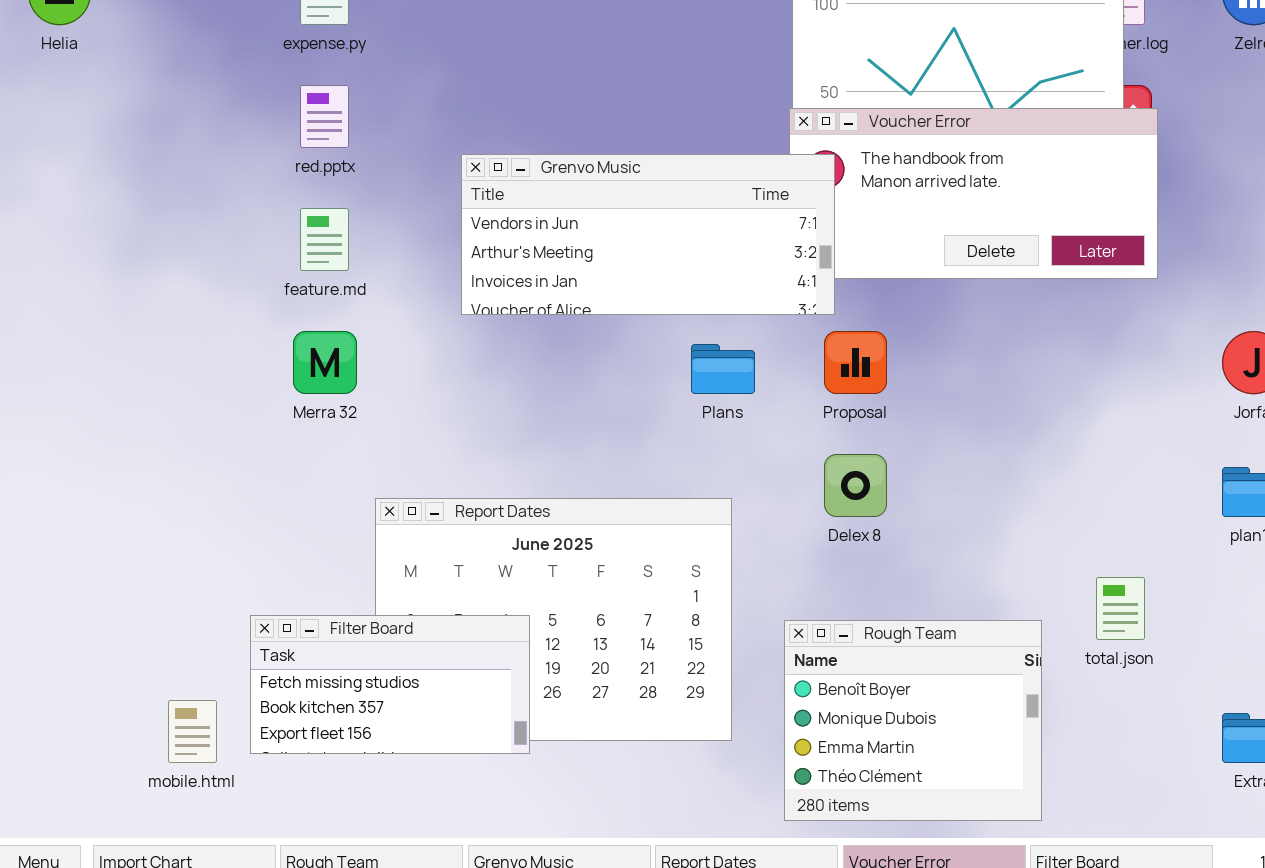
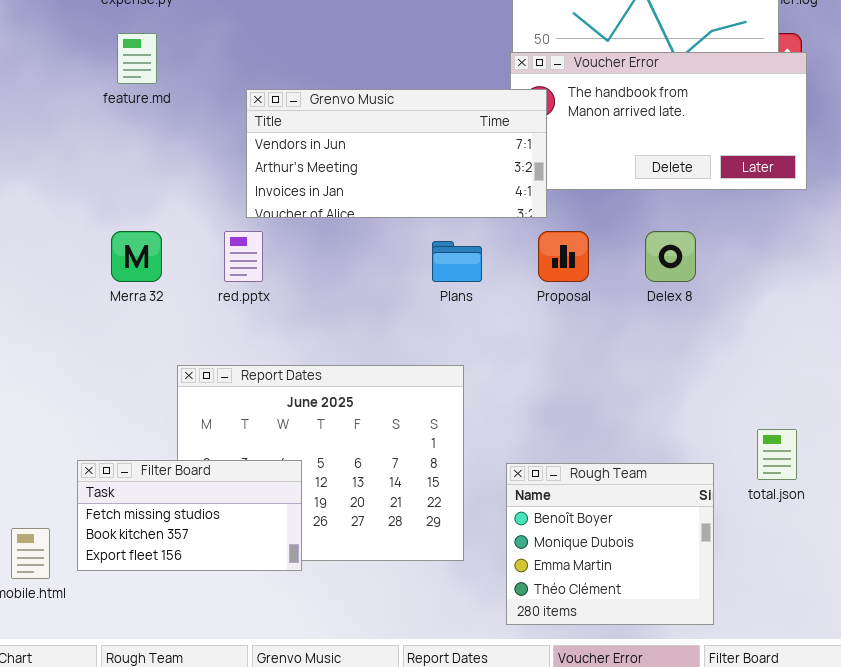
red.pptx: [300,85,349,148] -> [224,231,263,282], moved
feature.md: [300,208,349,271] -> [117,33,157,84], moved
Delex 8: [824,454,887,517] -> [645,231,696,282], moved

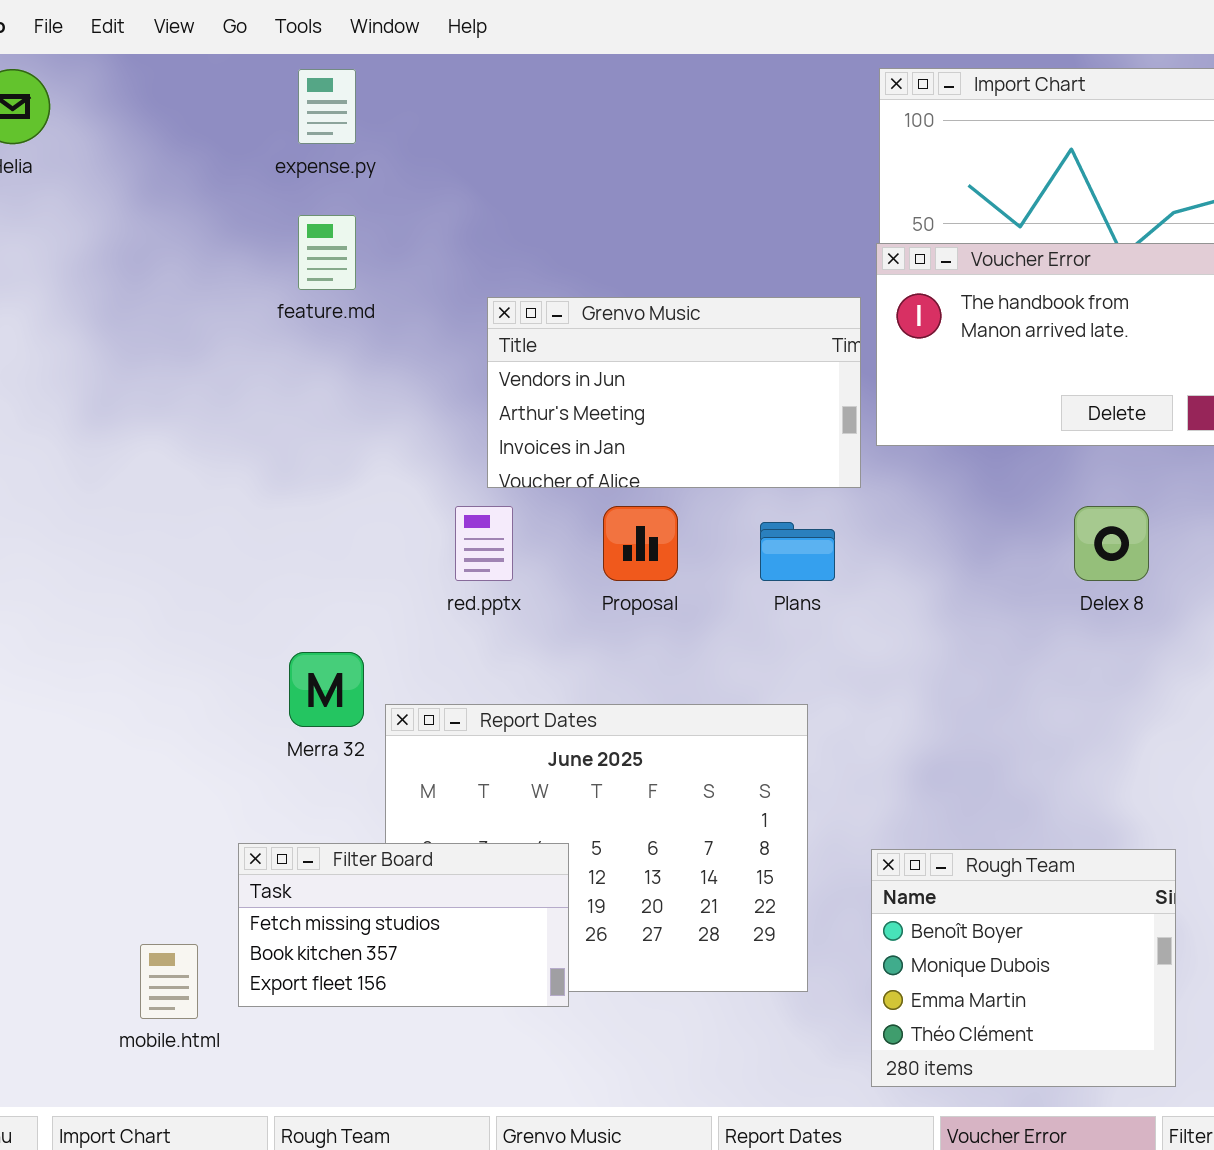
Grenvo Music: [246,89,547,218] -> [487,297,861,488], resized
Merra 32: [111,231,162,282] -> [289,652,364,727], moved
Proposal: [538,231,589,282] -> [603,506,678,581], moved

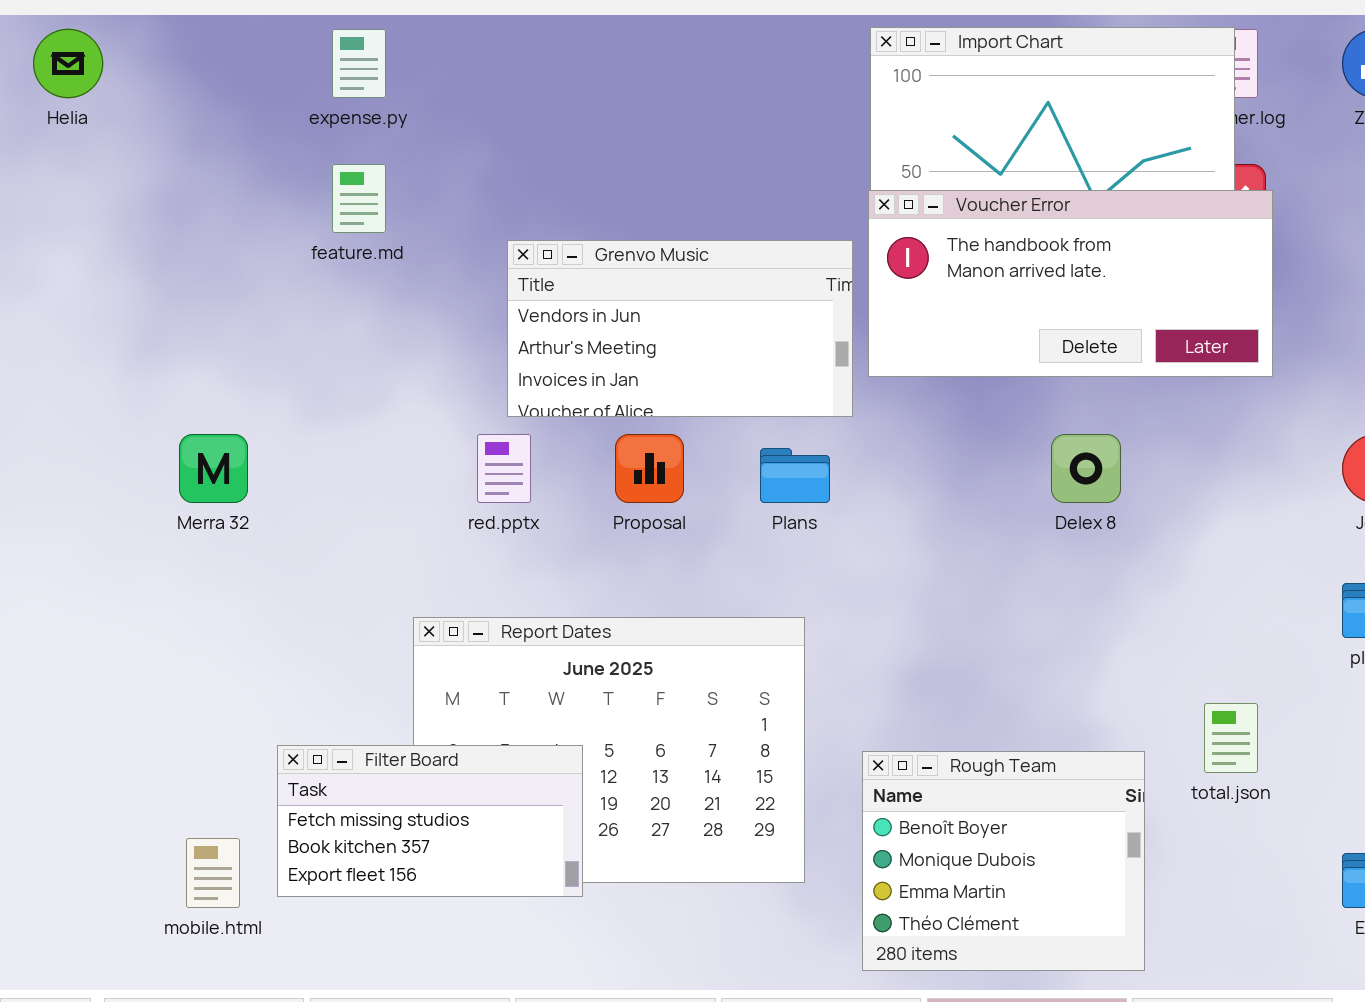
Merra 32: [289,652,364,727] -> [179,434,248,503], moved

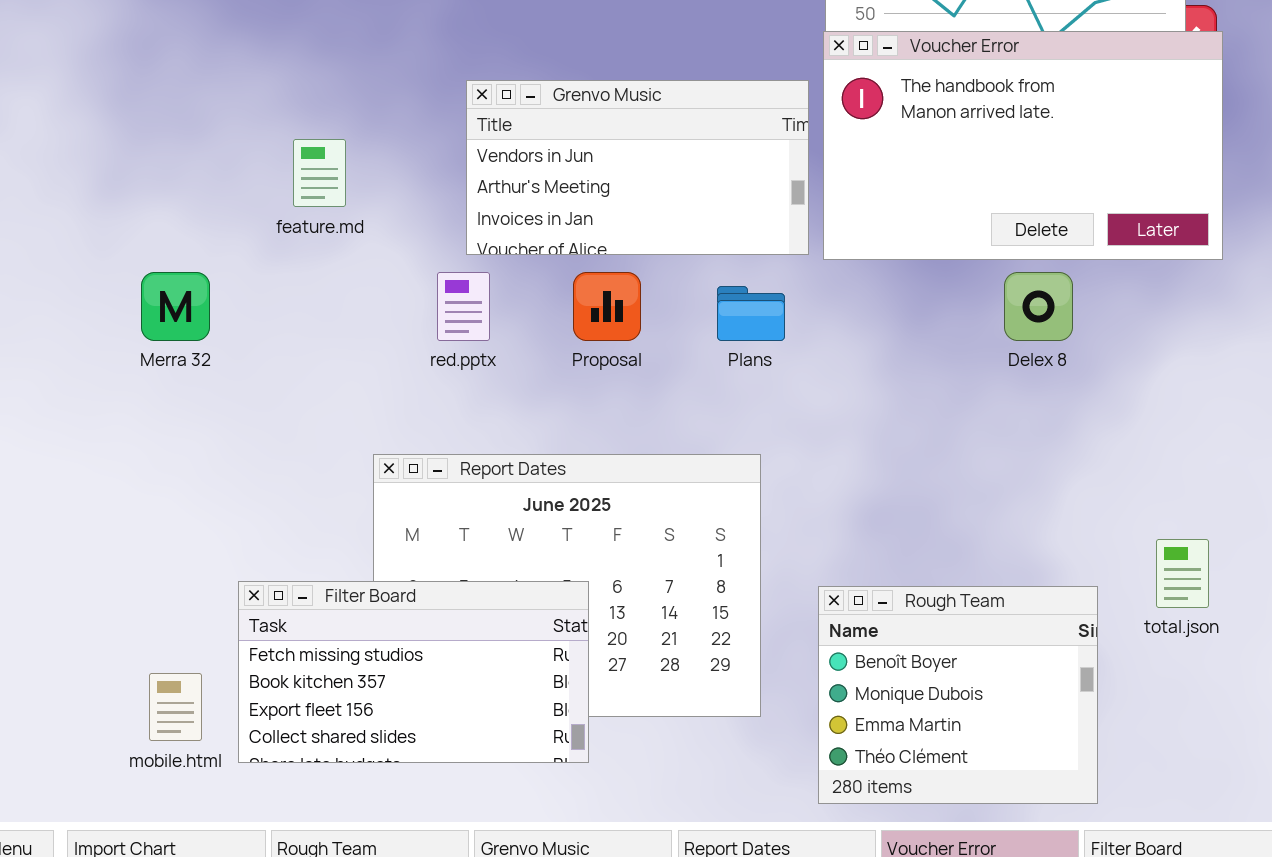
feature.md: [332,164,386,233] -> [293,139,346,207], moved
Voucher Error: [868,190,1273,377] -> [823,31,1223,260], resized
Filter Board: [277,745,583,897] -> [238,581,589,763], resized

